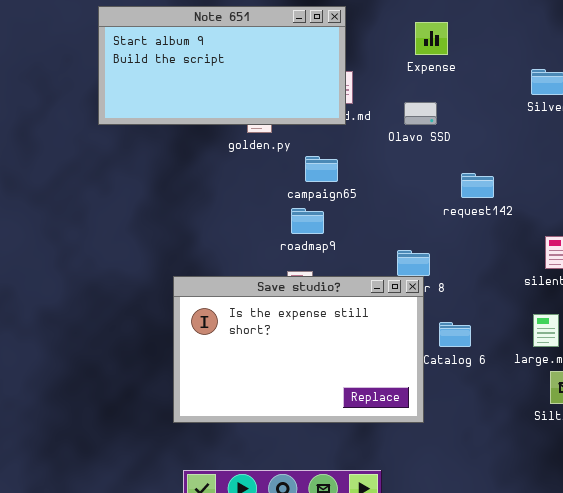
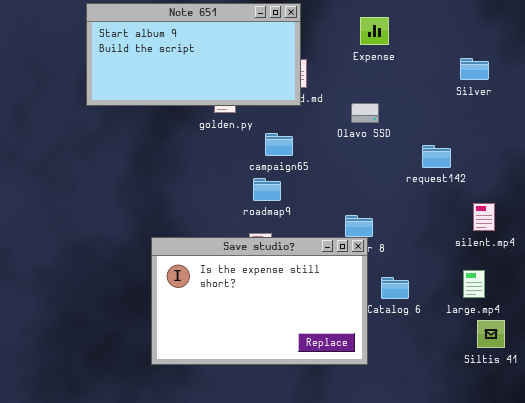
Olavo SSD: [404,102,437,125] -> [351,103,379,123], moved
request142: [461,173,494,198] -> [422,145,451,168], moved

